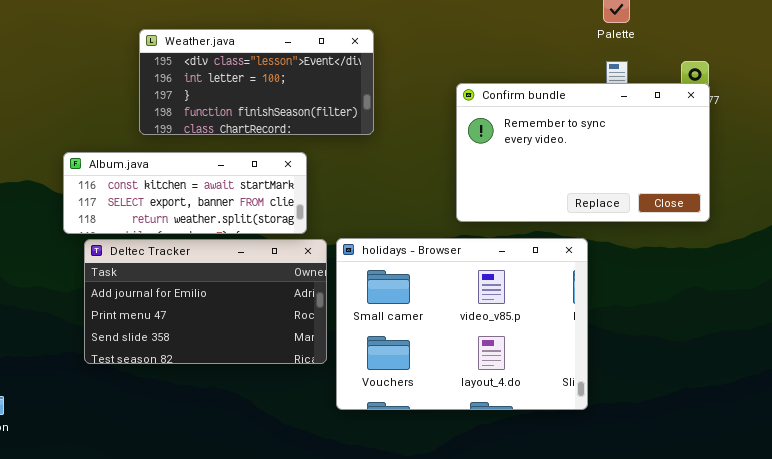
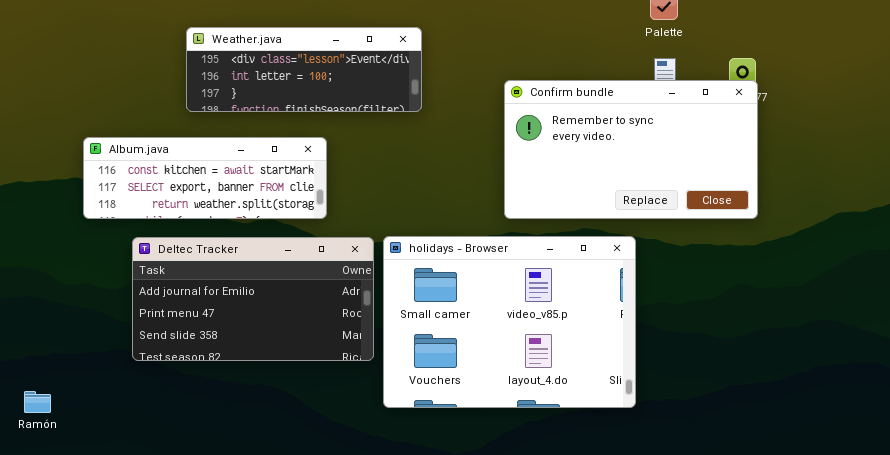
Weather.java: [139,29,374,135] -> [186,27,422,112], resized
Album.java: [63,152,307,234] -> [83,137,327,219], moved

